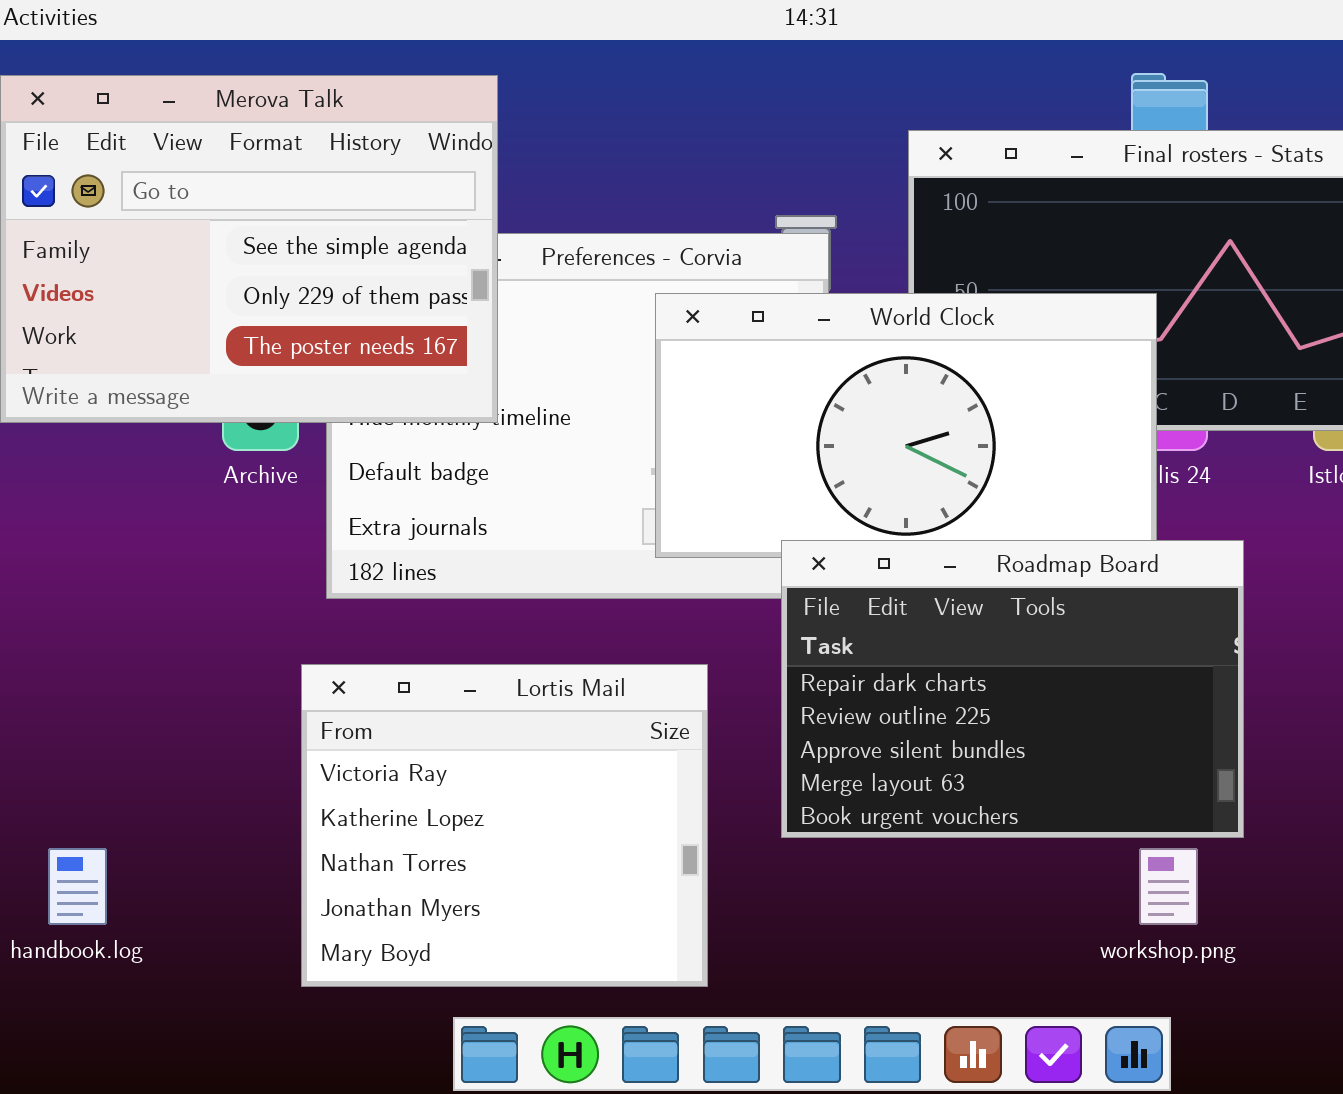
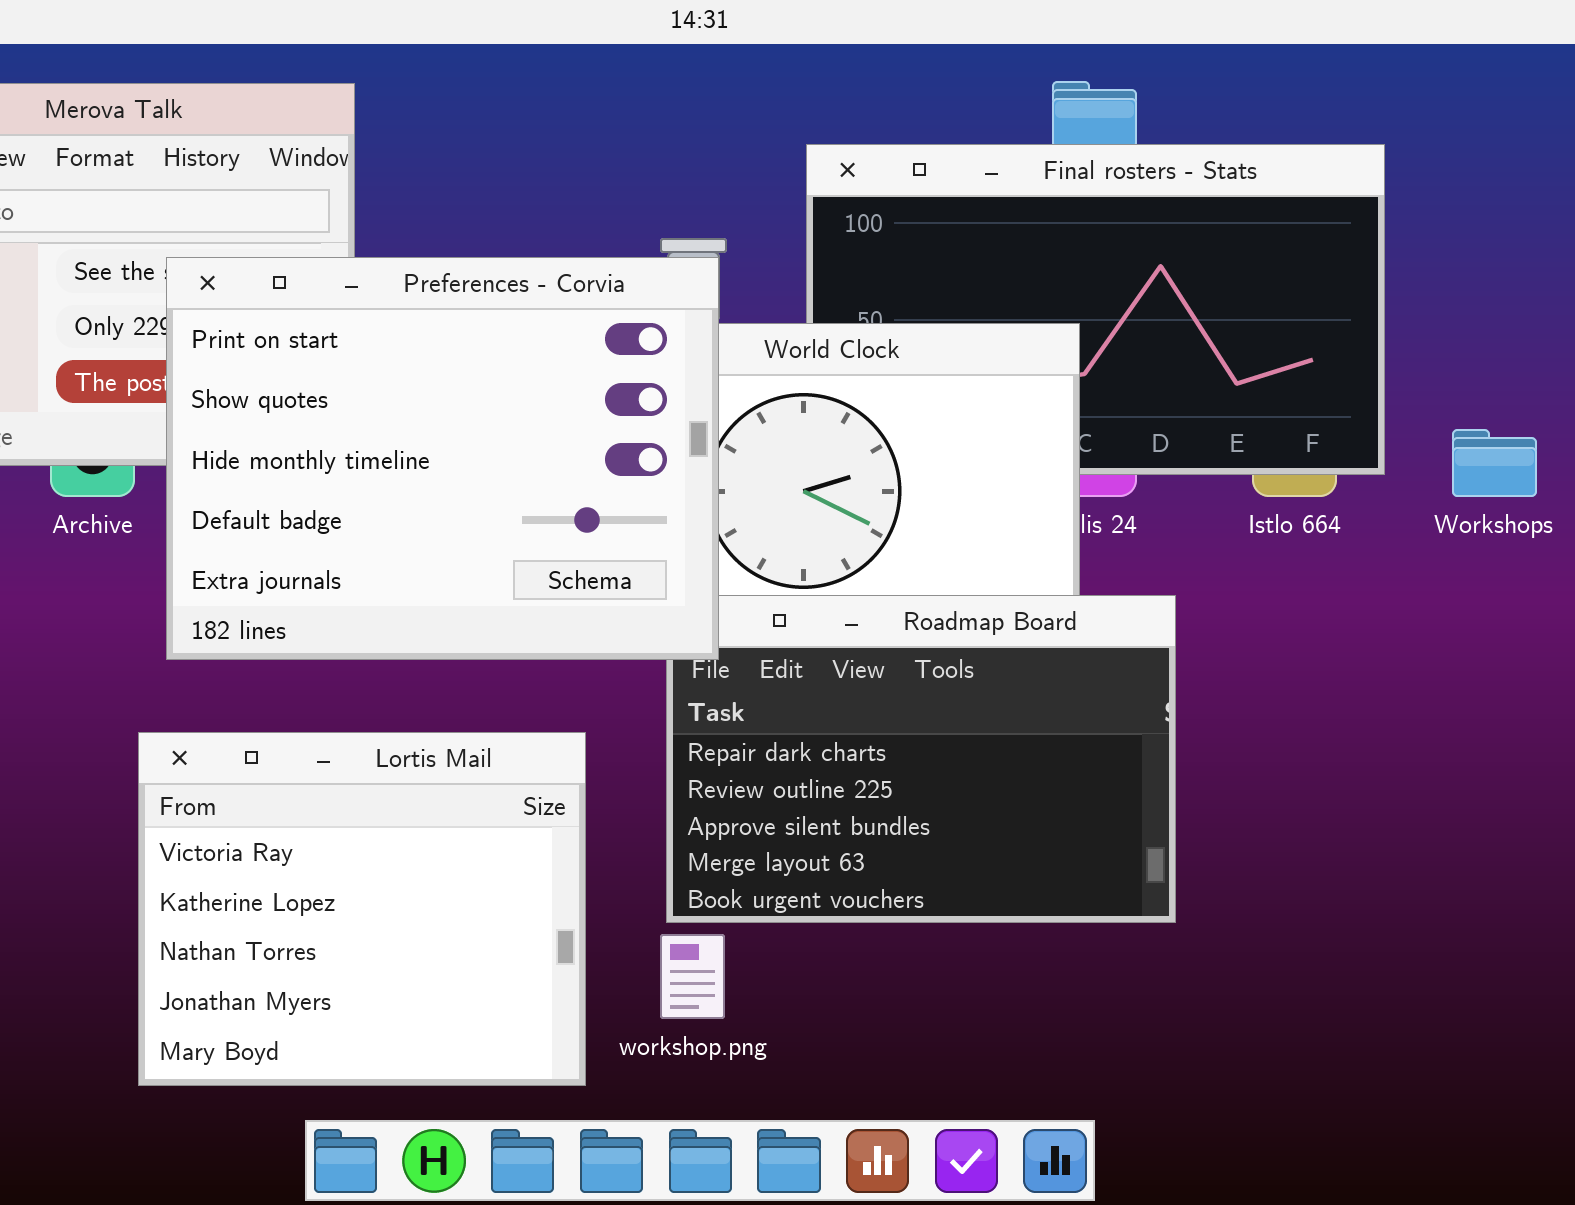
Preferences - Corvia: [326,233,829,599] -> [166,257,719,660], raised
workshop.png: [1139,848,1198,925] -> [660,934,725,1019], moved

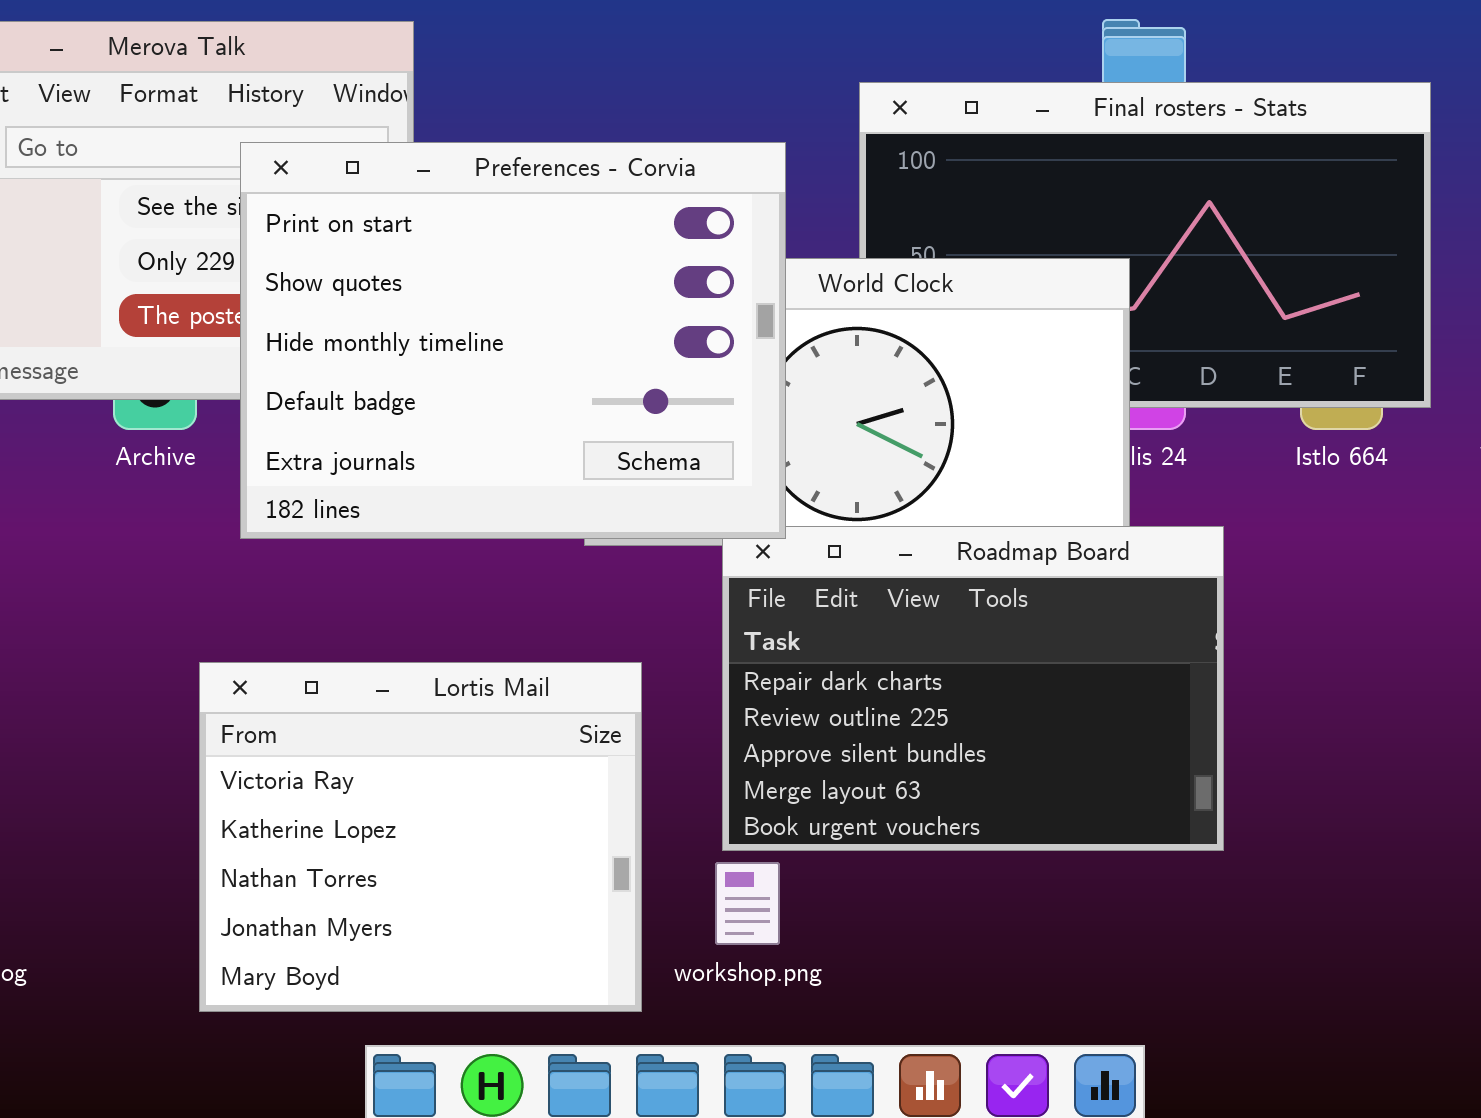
Preferences - Corvia: [166,257,719,660] -> [240,142,786,539], moved

